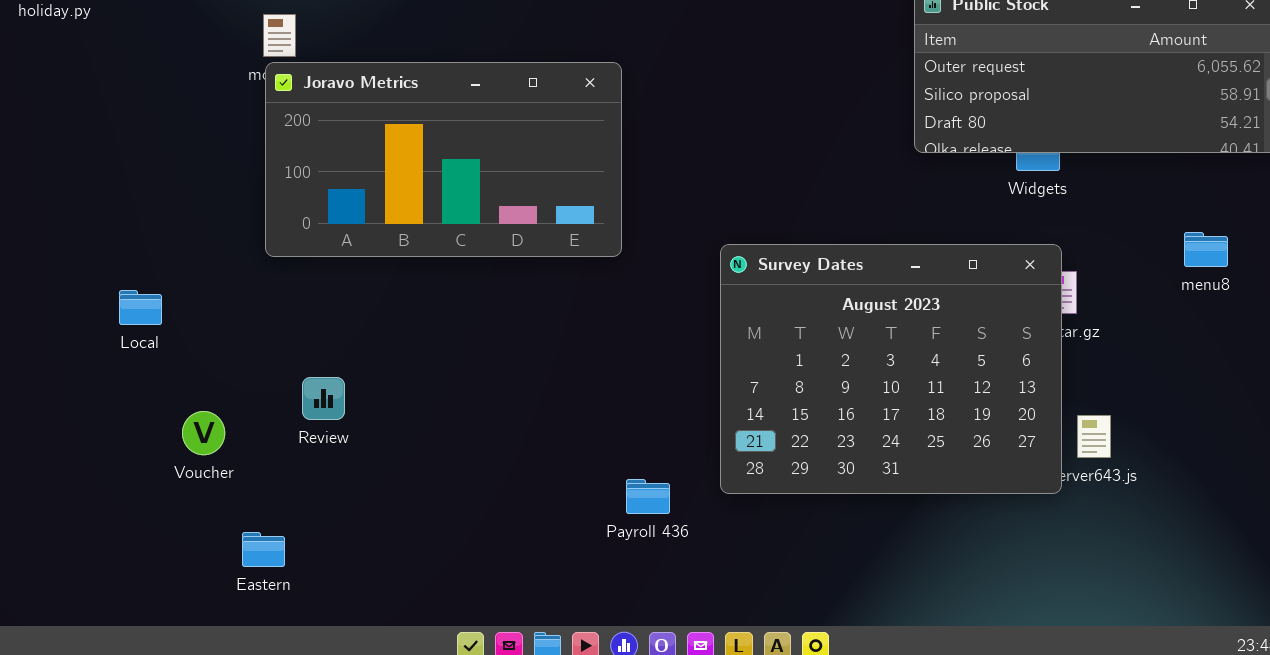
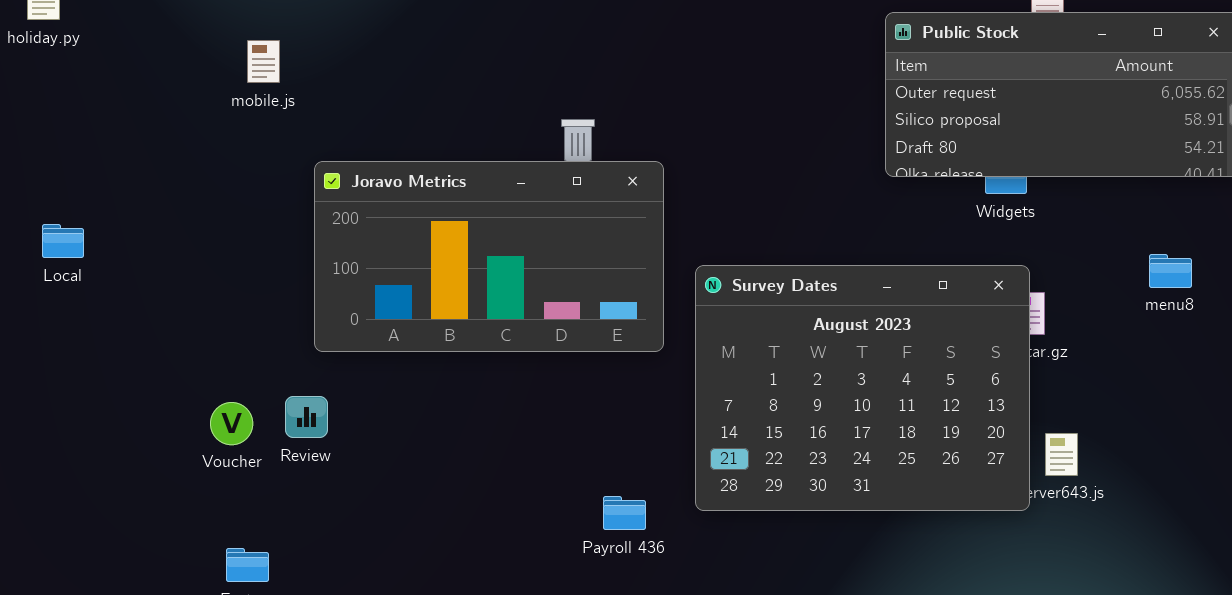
Joravo Metrics: [265,62,622,257] -> [314,161,664,352], moved
Local: [119,290,162,325] -> [42,224,84,258], moved
Voucher: [182,411,225,455] -> [210,402,253,445], moved

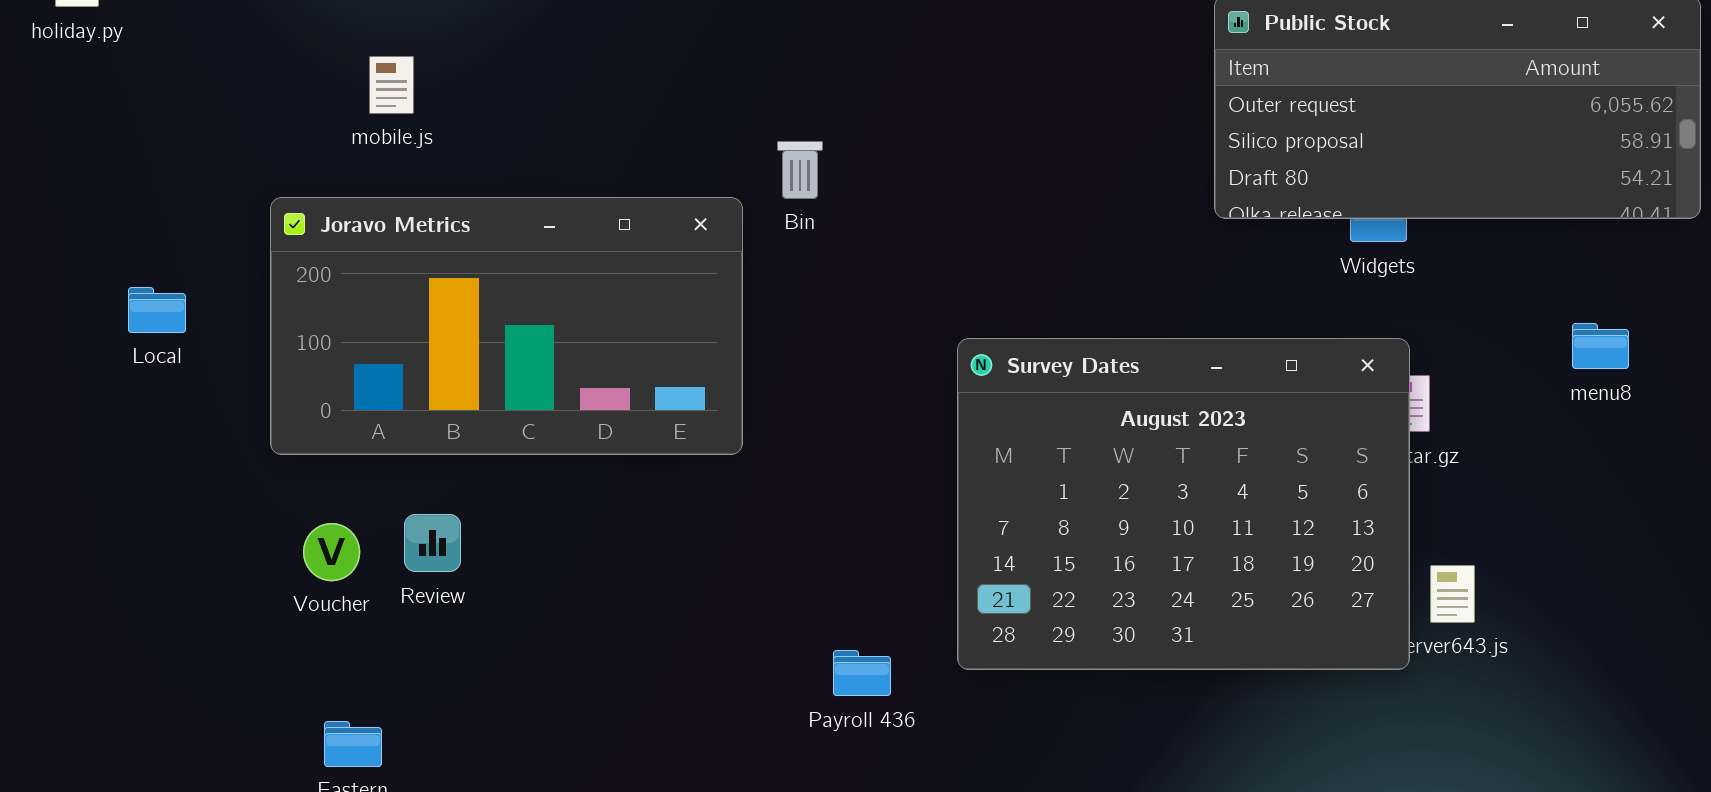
mobile.js: [247,40,280,83] -> [369,56,414,114], moved
Joravo Metrics: [314,161,664,352] -> [270,197,743,455], moved
Local: [42,224,84,258] -> [128,287,186,333], moved

